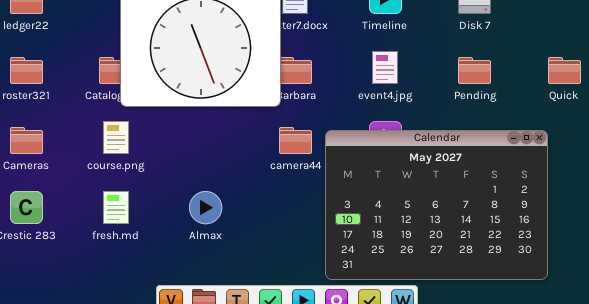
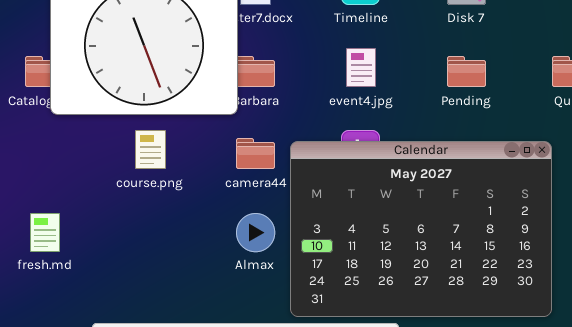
course.png: [103,121,129,154] -> [135,130,166,169], moved
Almax: [189,191,222,224] -> [236,213,275,252], moved

